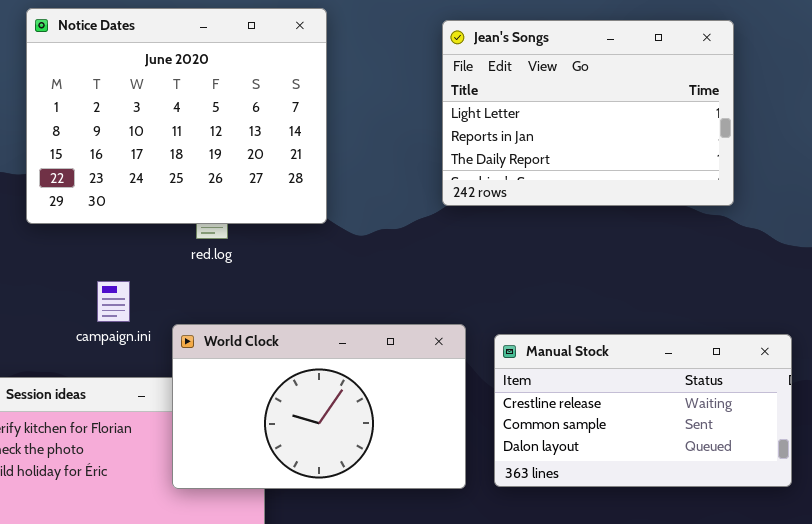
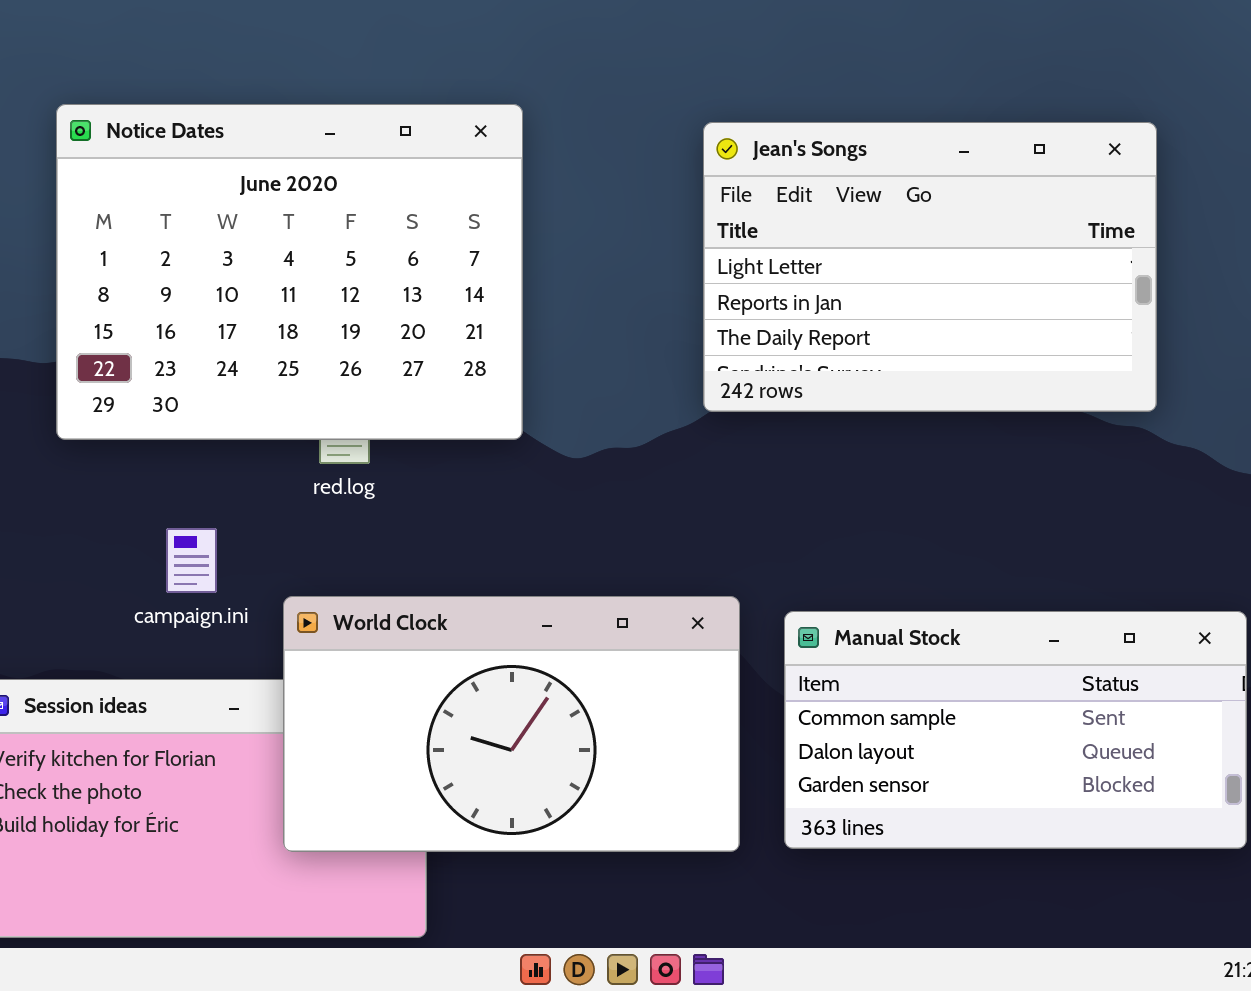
Manual Stock: [494,334,792,487] -> [784,611,1247,849], scrolled down 1 row

